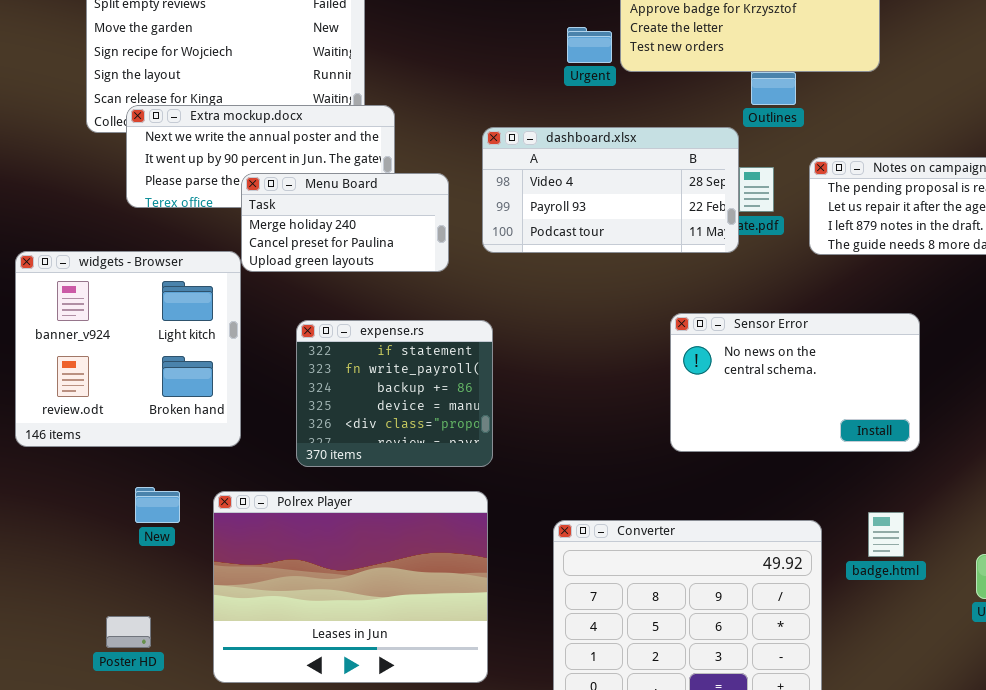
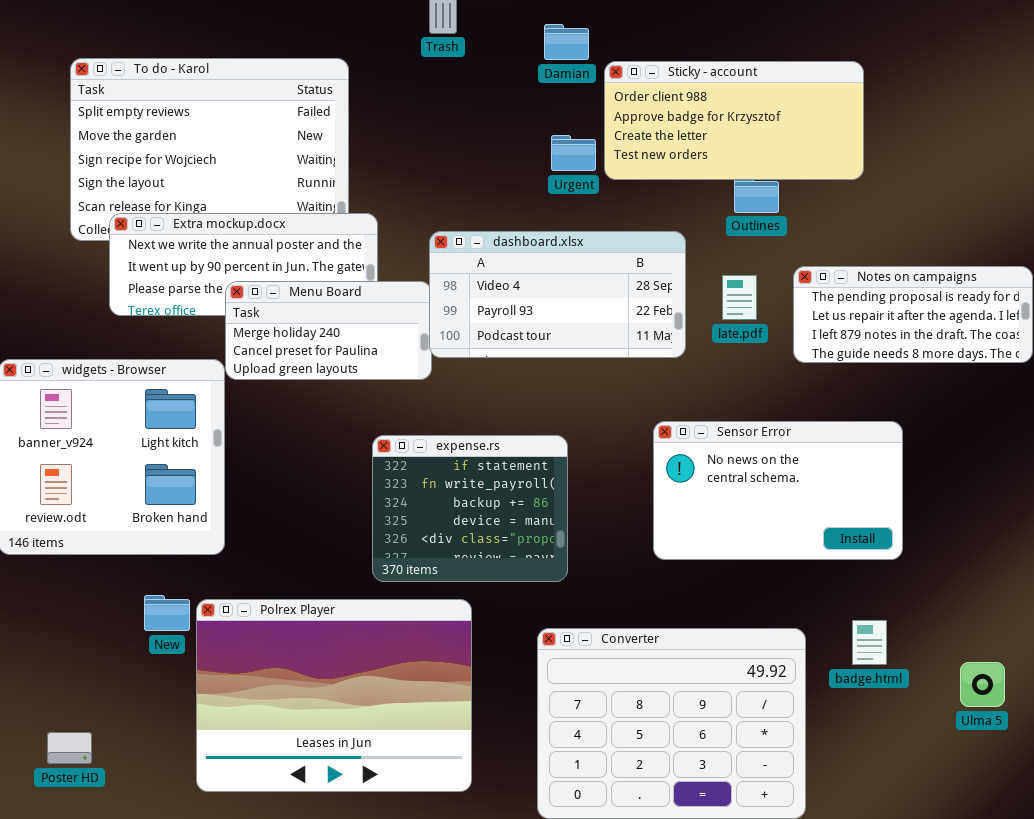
dashboard.xlsx: [482,127,739,253] -> [429,231,686,358], moved
expense.rs: [296,320,493,467] -> [372,435,568,582], moved
New: [135,487,180,523] -> [144,595,190,631], moved
Poster HD: [106,616,151,648] -> [47,732,92,764], moved

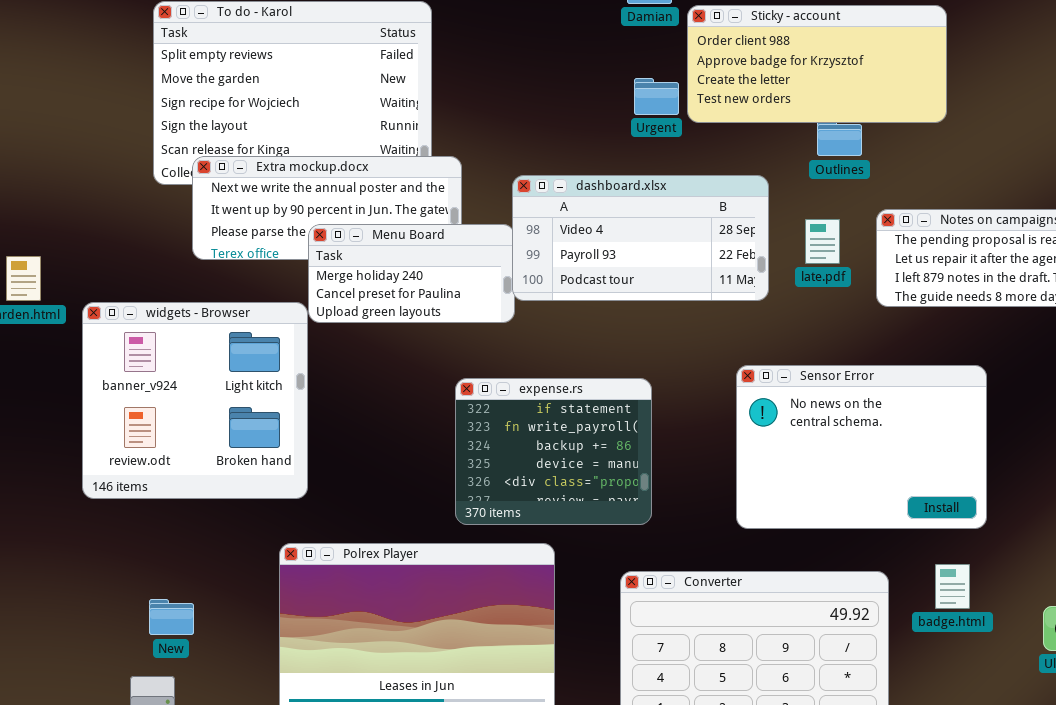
Sensor Error: [653,421,903,560] -> [736,365,987,529], resized
New: [144,595,190,631] -> [149,599,194,635], moved

